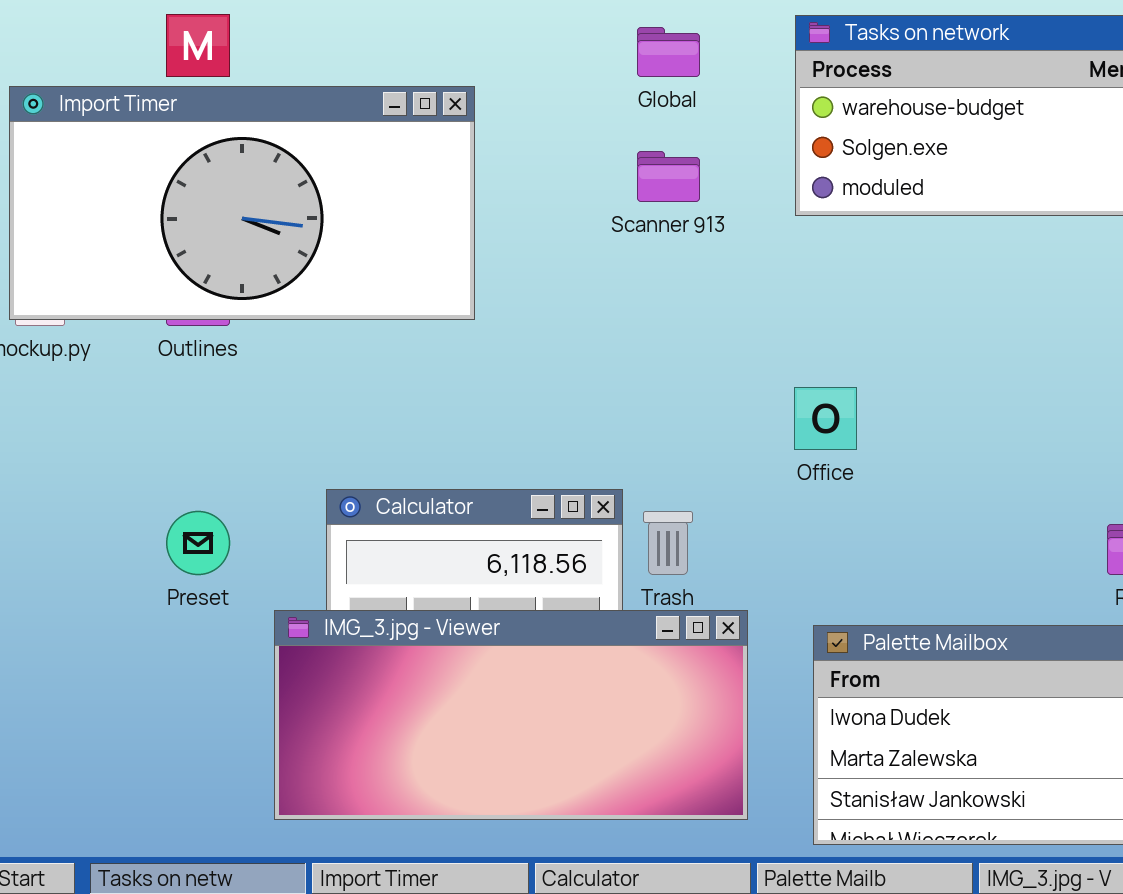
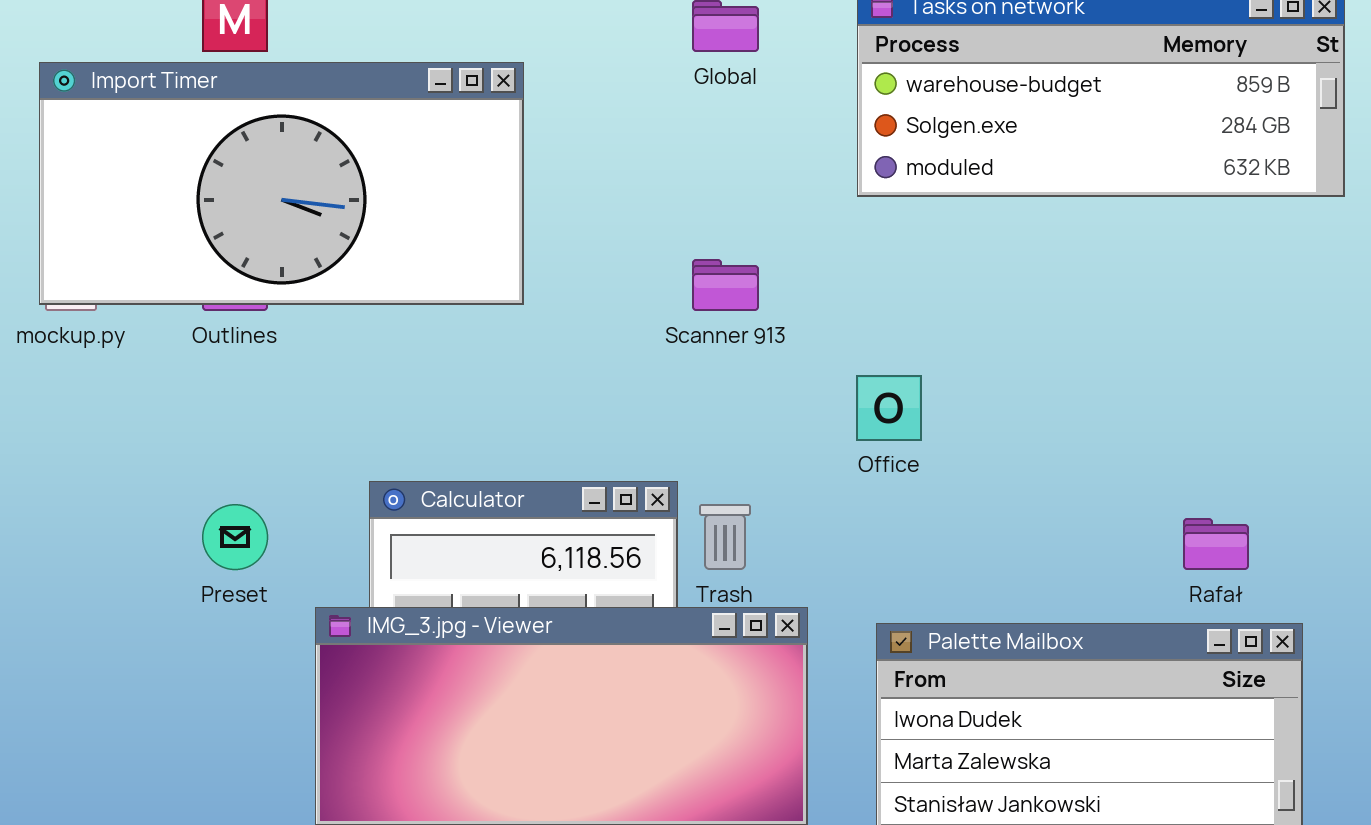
Scanner 913: [637,151,700,202] -> [692,259,759,311], moved

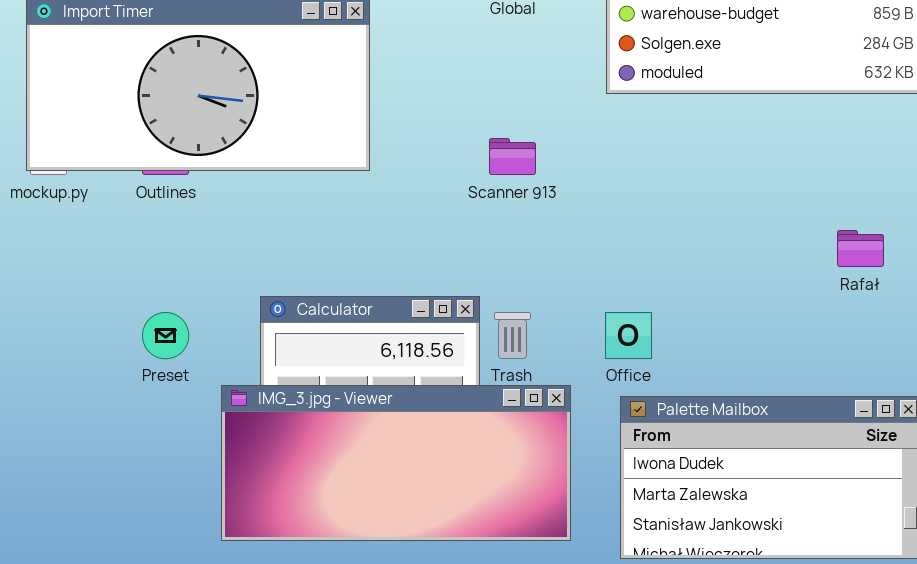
Office: [856,375,922,441] -> [605,312,652,359], moved
Rafał: [1183,518,1249,570] -> [837,230,884,267], moved

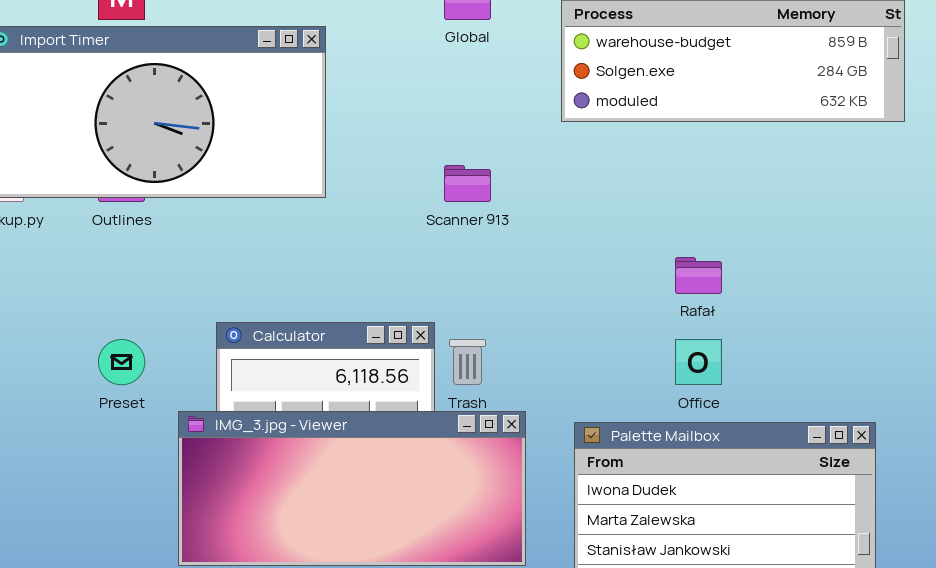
Rafał: [837,230,884,267] -> [675,257,722,294], moved
Office: [605,312,652,359] -> [675,339,722,385], moved

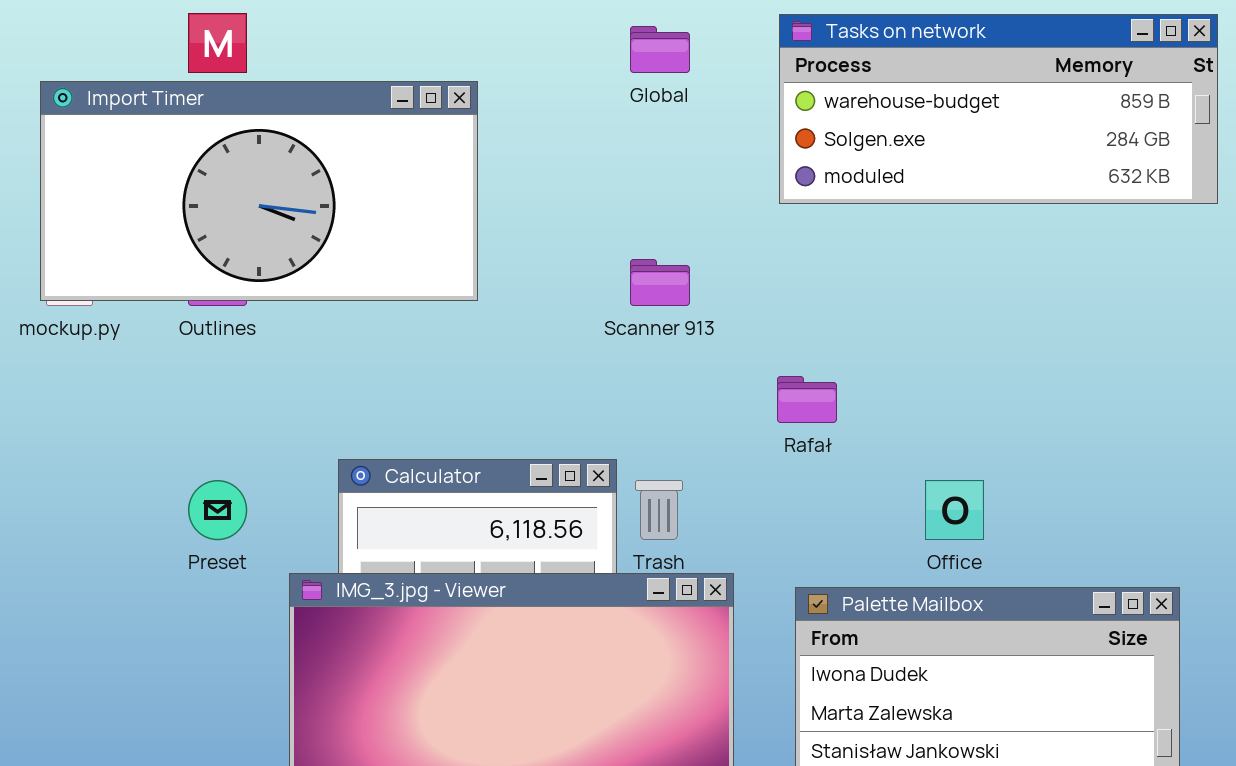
Rafał: [675,257,722,294] -> [777,376,837,423], moved

